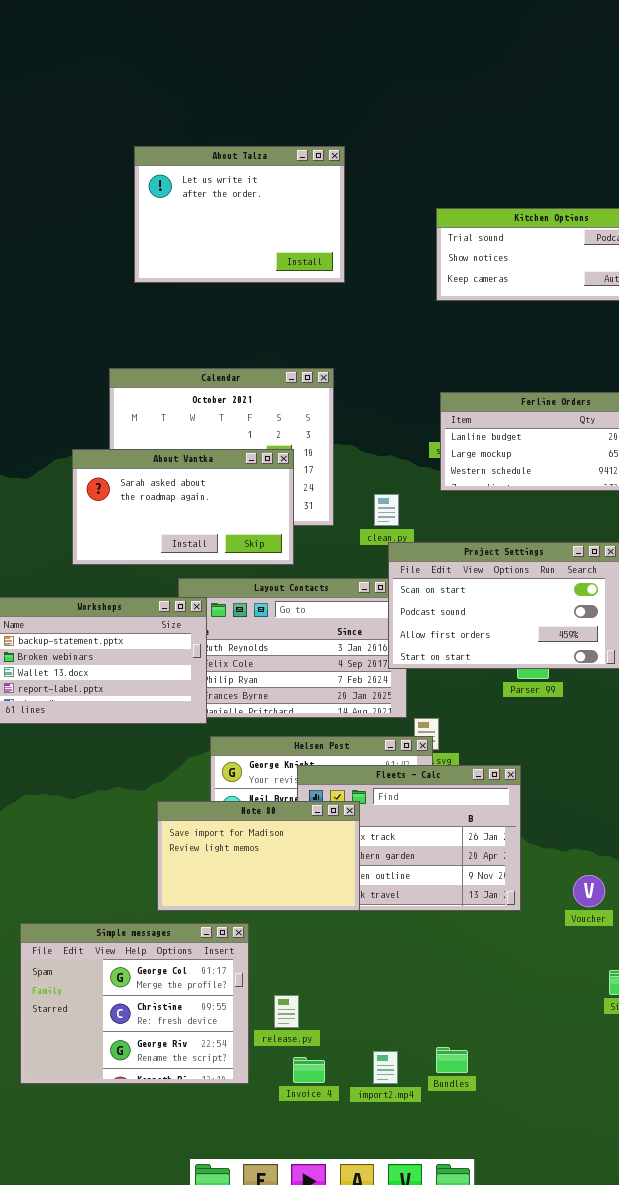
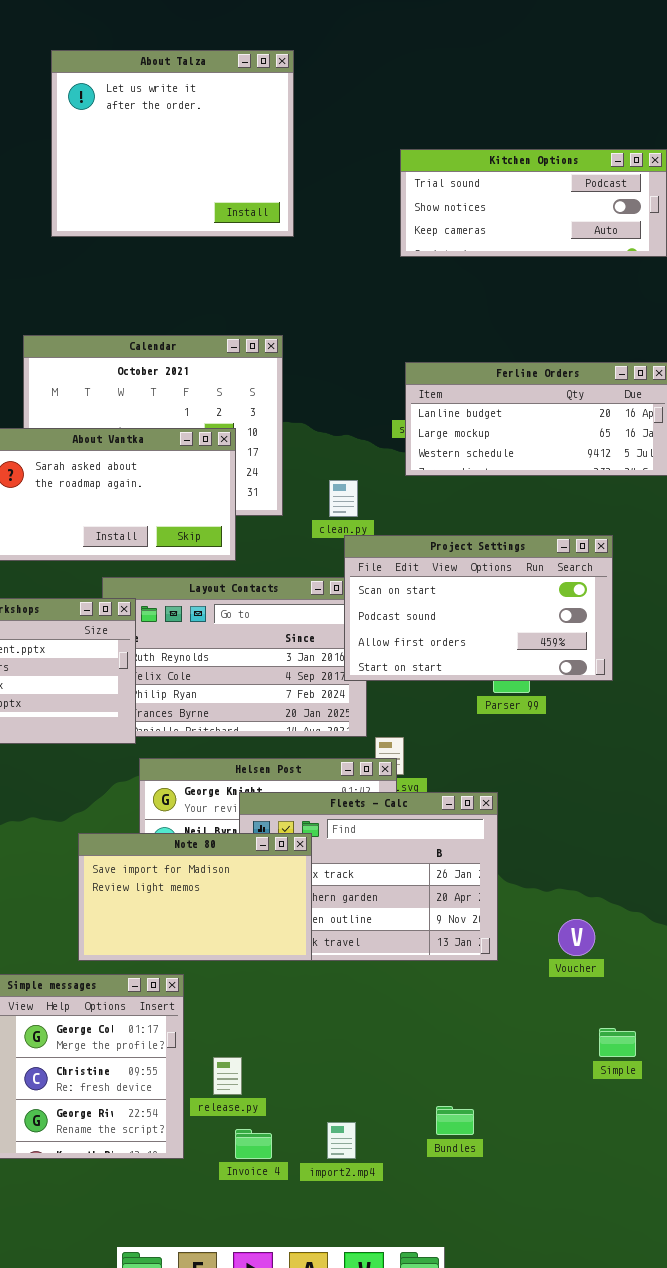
About Talza: [134,146,345,283] -> [51,50,294,237], resized
Bundles: [436,1047,468,1073] -> [436,1106,474,1135], moved

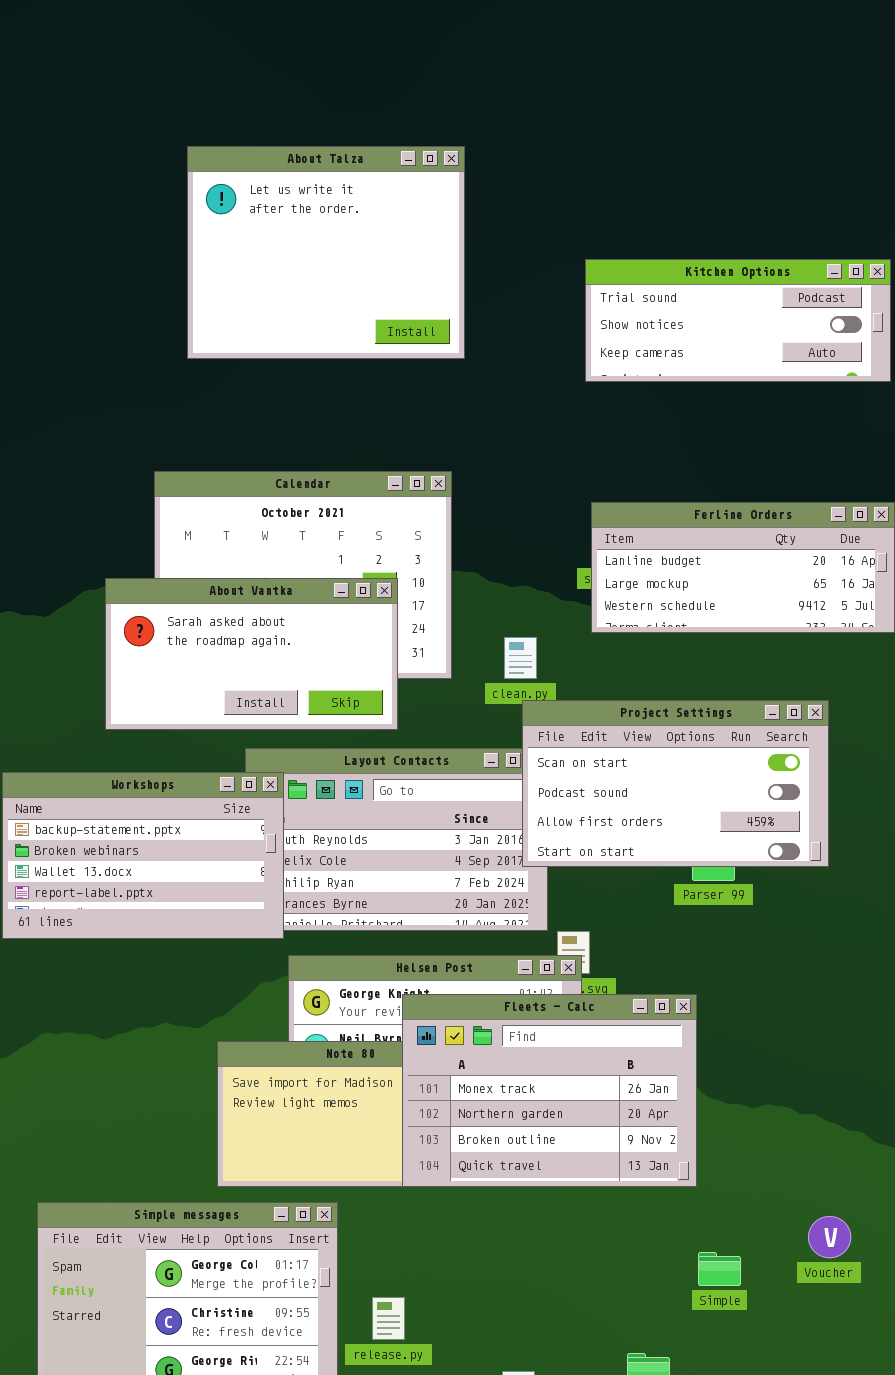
Fleets - Calc: [239,792,498,961] -> [402,994,697,1187], raised
Voucher: [558,919,595,956] -> [808,1216,851,1258], moved
Simple: [599,1028,636,1057] -> [698,1252,741,1286], moved

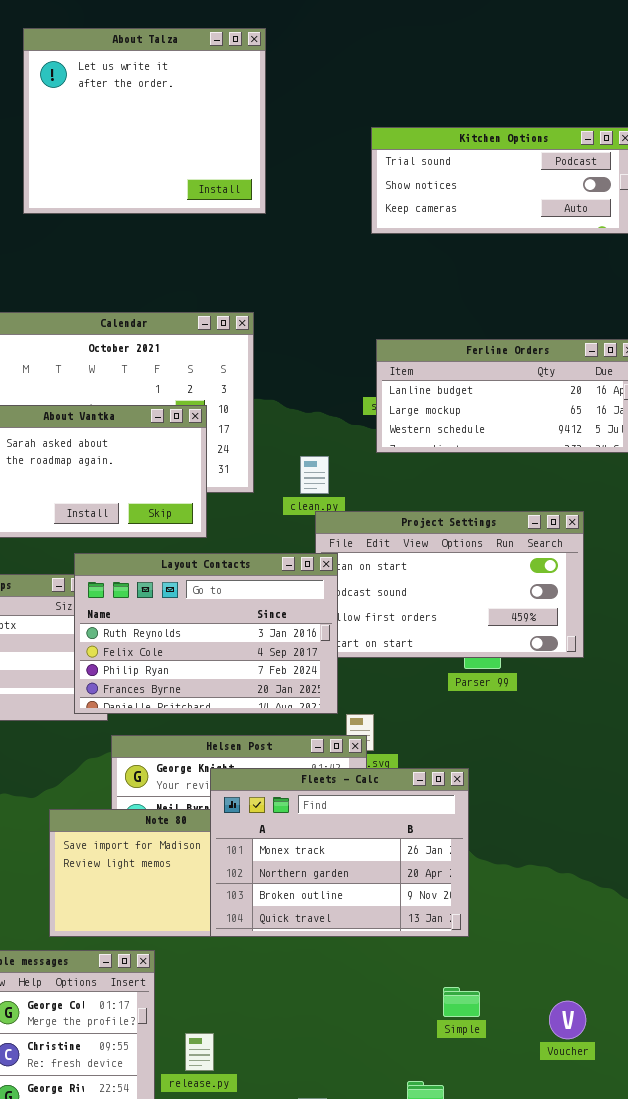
Layout Contacts: [245,748,548,931] -> [74,553,338,714], raised
Voucher: [808,1216,851,1258] -> [549,1001,586,1039], moved
Simple: [698,1252,741,1286] -> [443,987,480,1017], moved

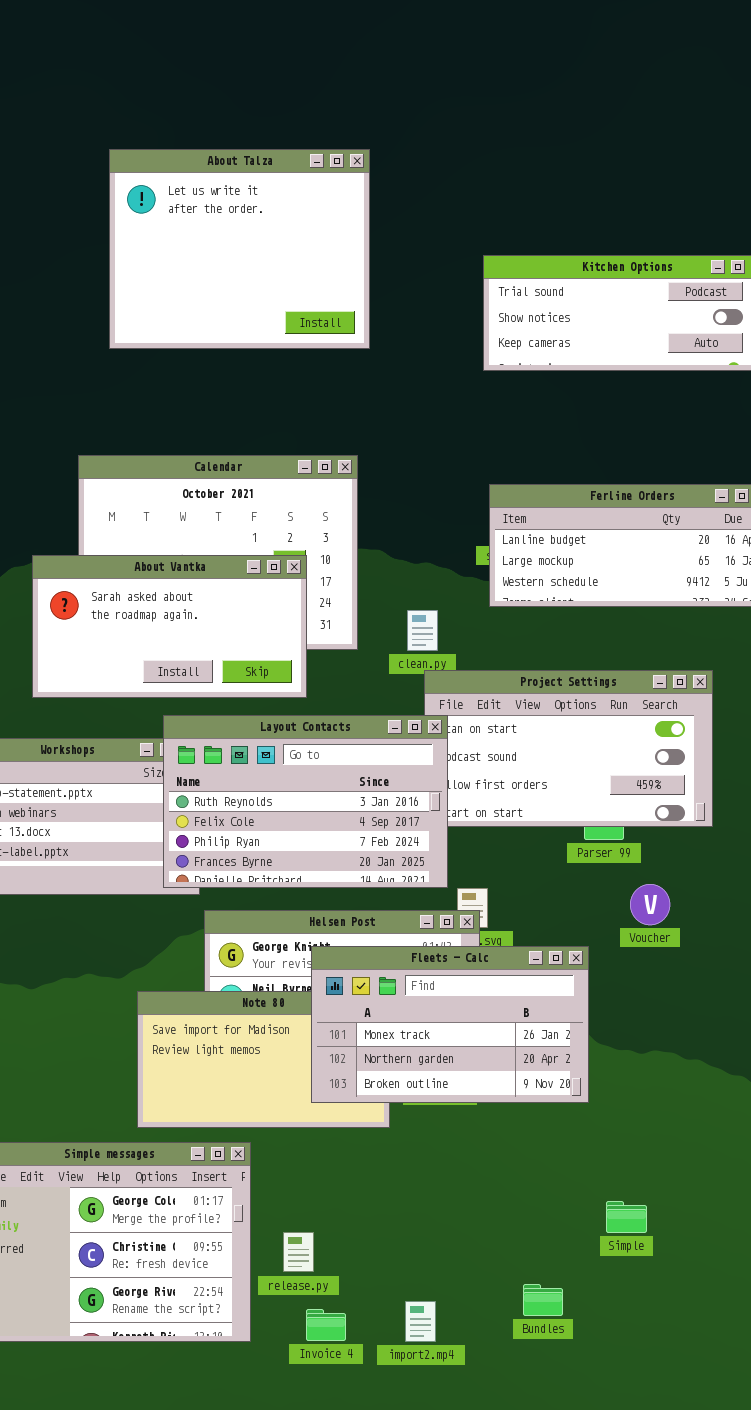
Fleets - Calc: [210,768,469,937] -> [311,946,589,1103], resized
Simple: [443,987,480,1017] -> [606,1201,647,1233], moved
Voucher: [549,1001,586,1039] -> [630,884,670,925], moved

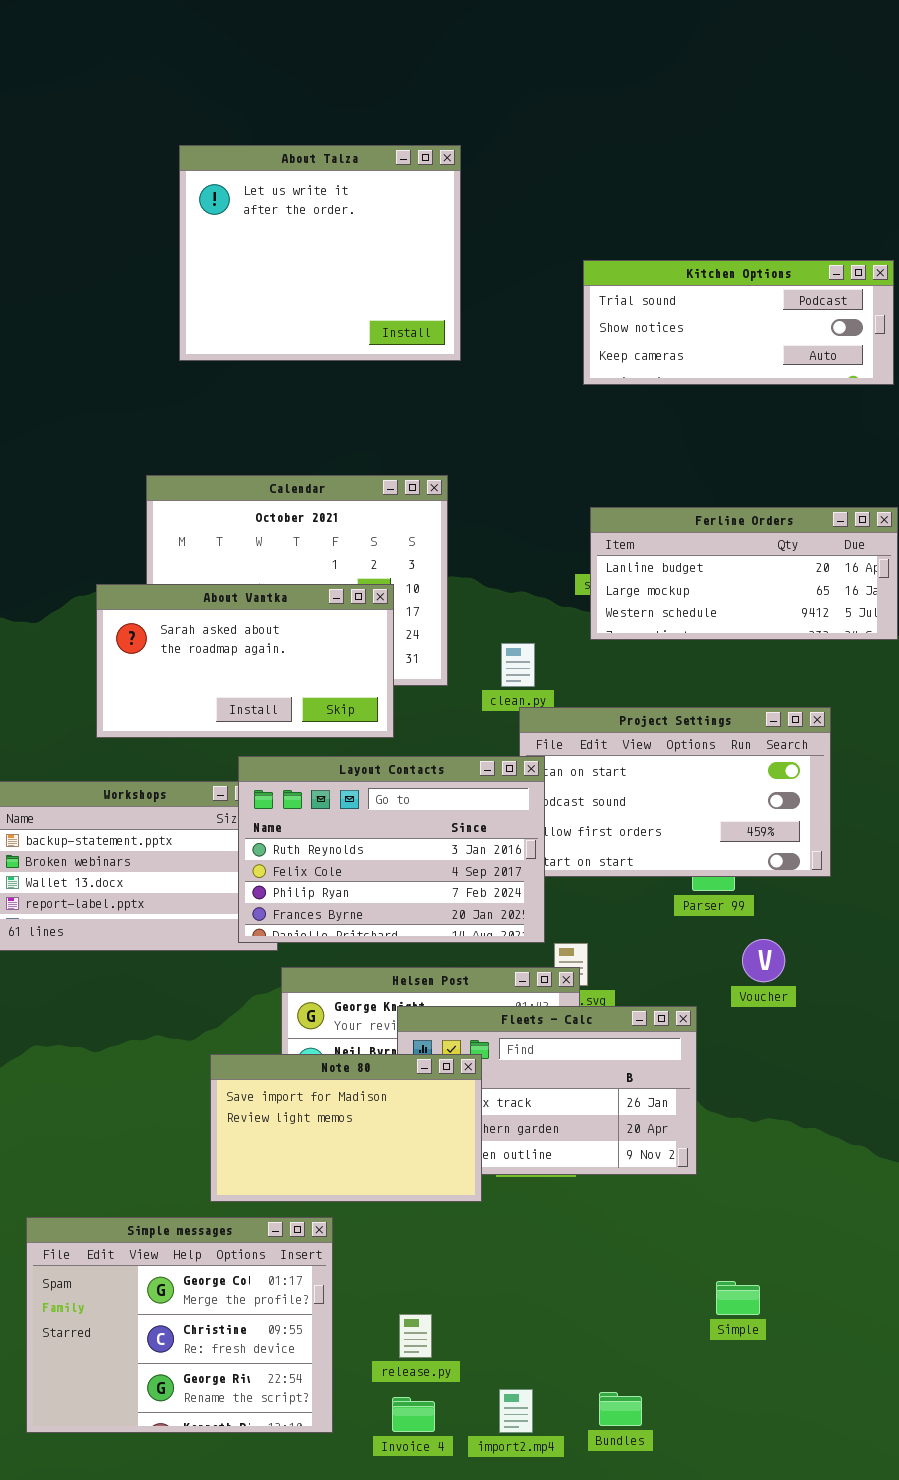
Note 80: [137,991,390,1128] -> [210,1054,482,1202], raised
release.py: [283,1232,314,1272] -> [399,1314,432,1358], moved
Bundles: [523,1284,563,1316] -> [599,1392,642,1426], moved

